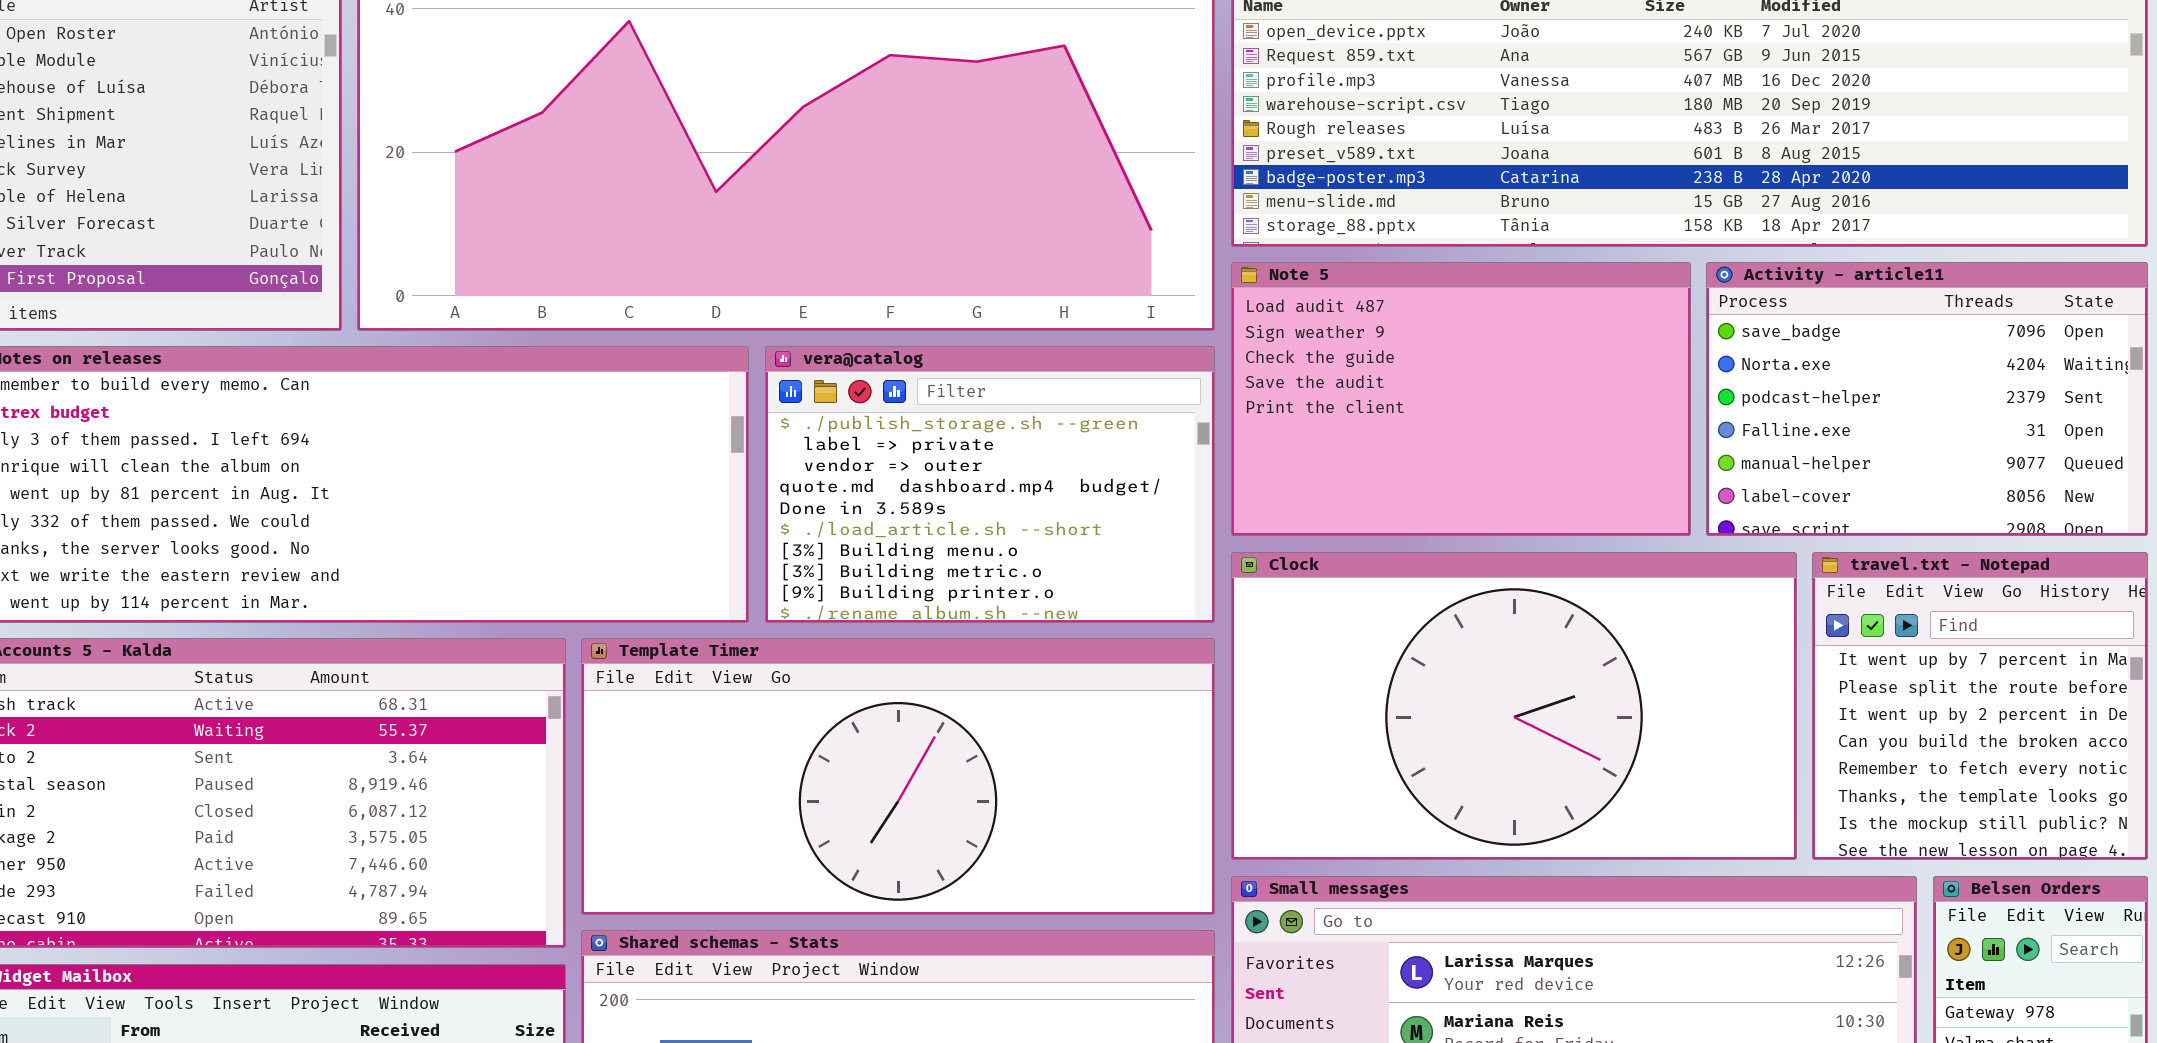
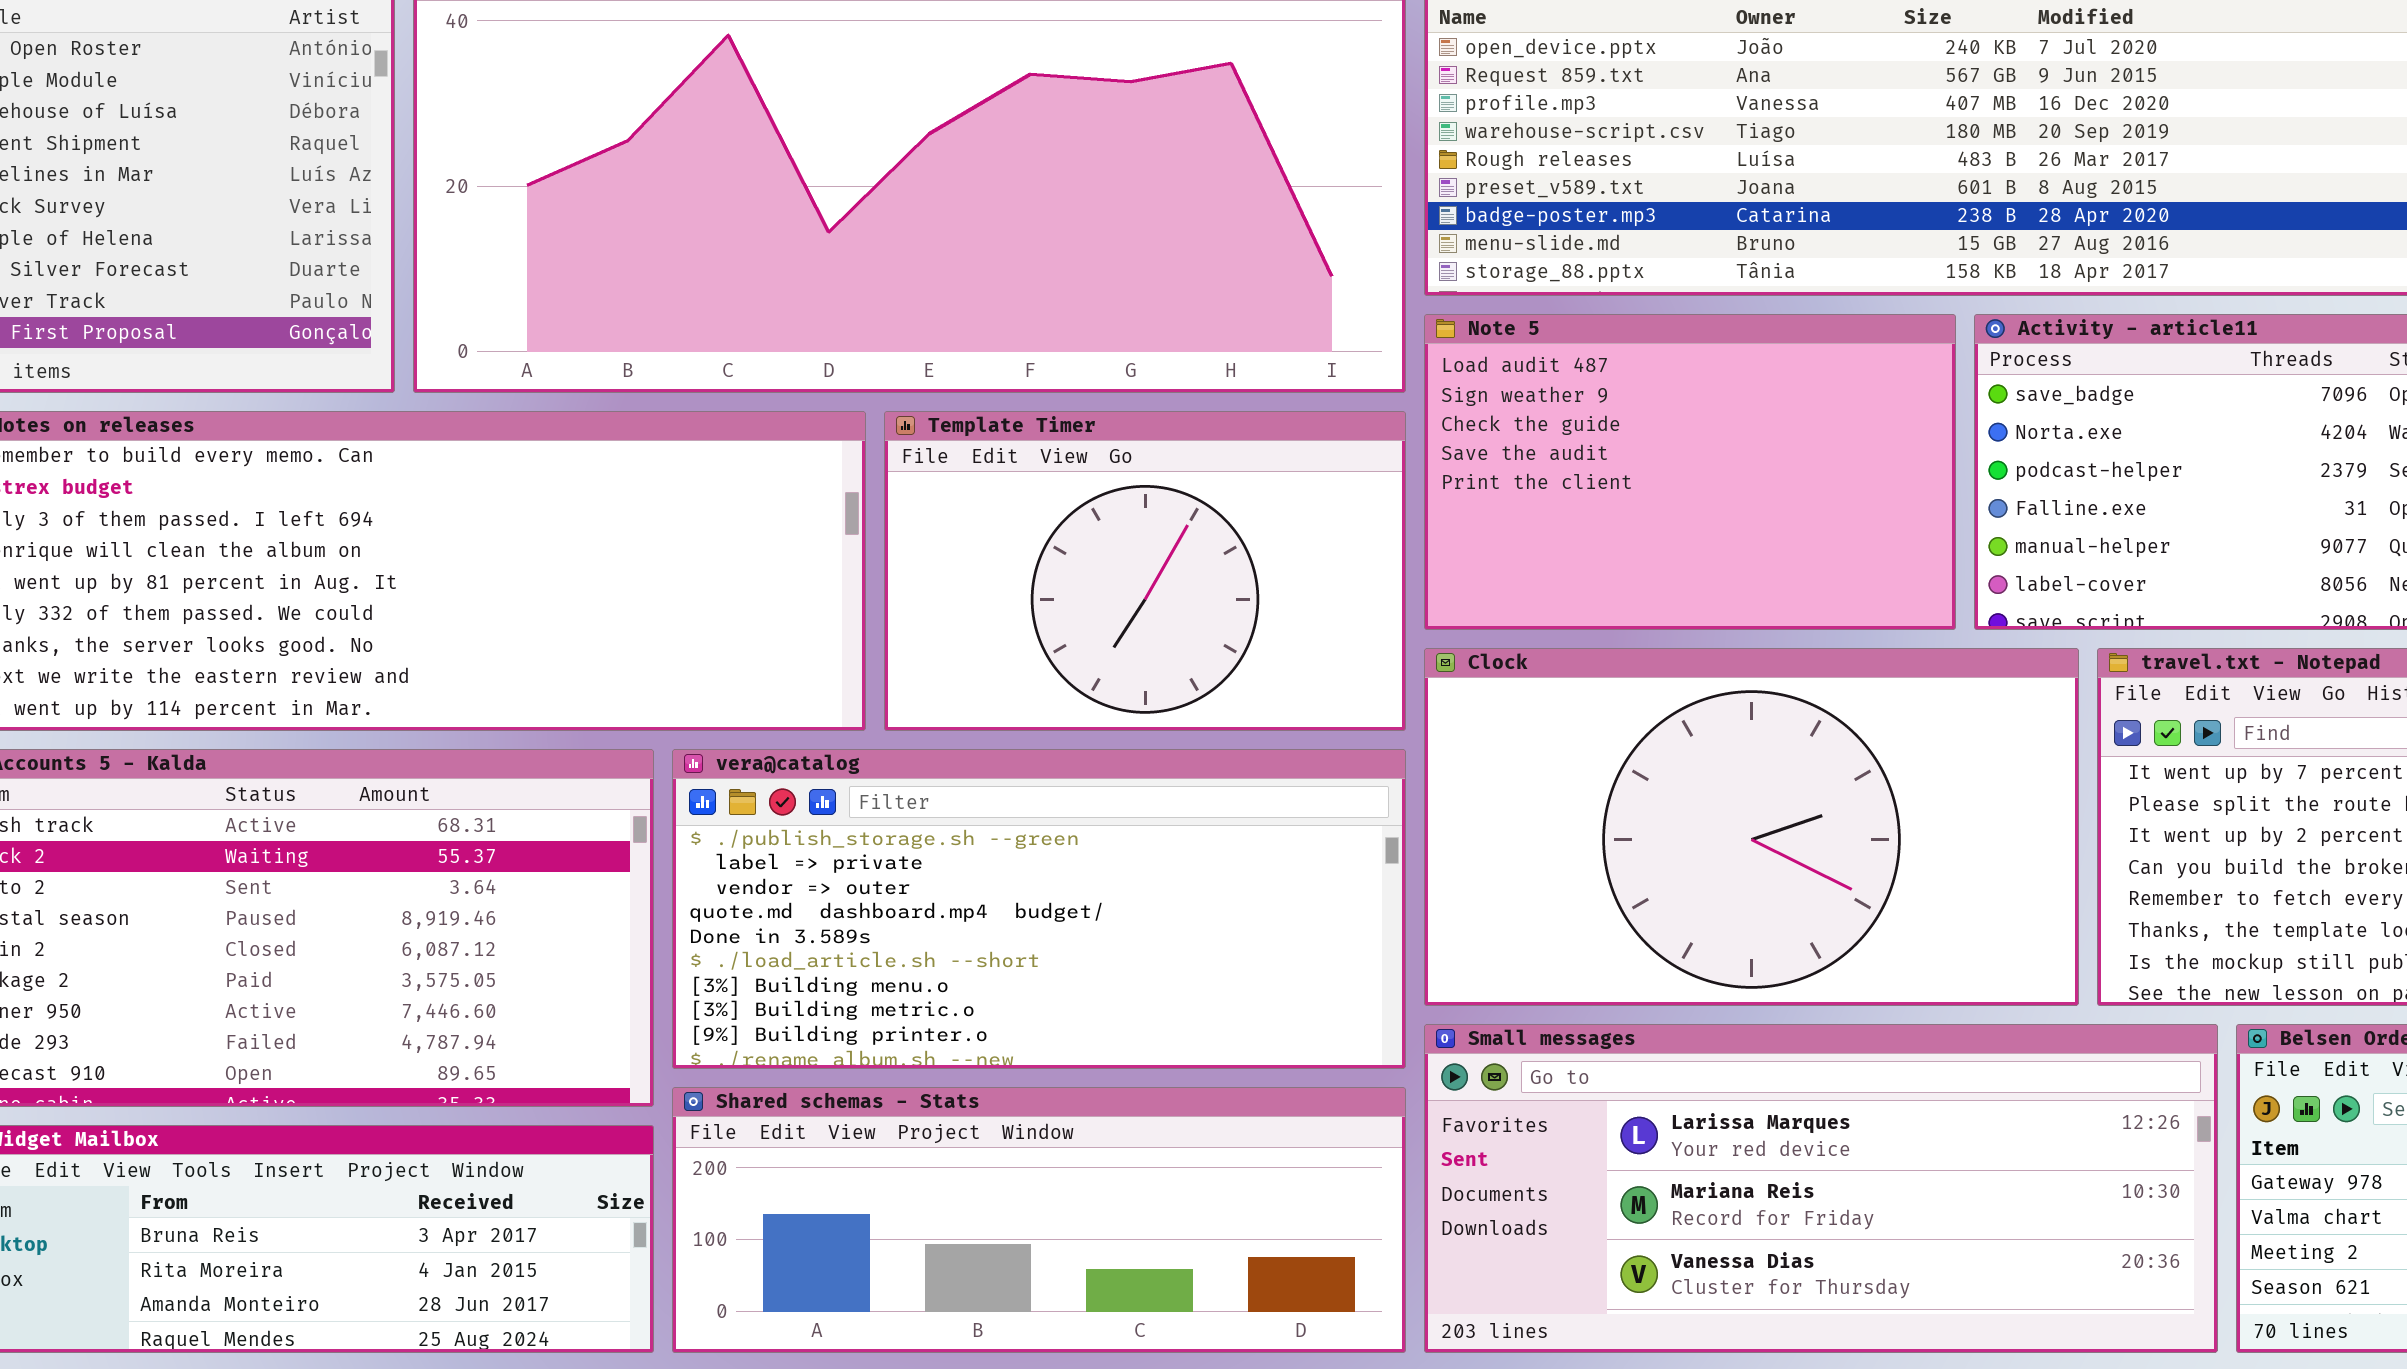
vera@catalog: [765,346,1215,623] -> [672,749,1406,1069], moved, resized
Template Timer: [581,638,1215,915] -> [884,411,1406,731], moved, resized

